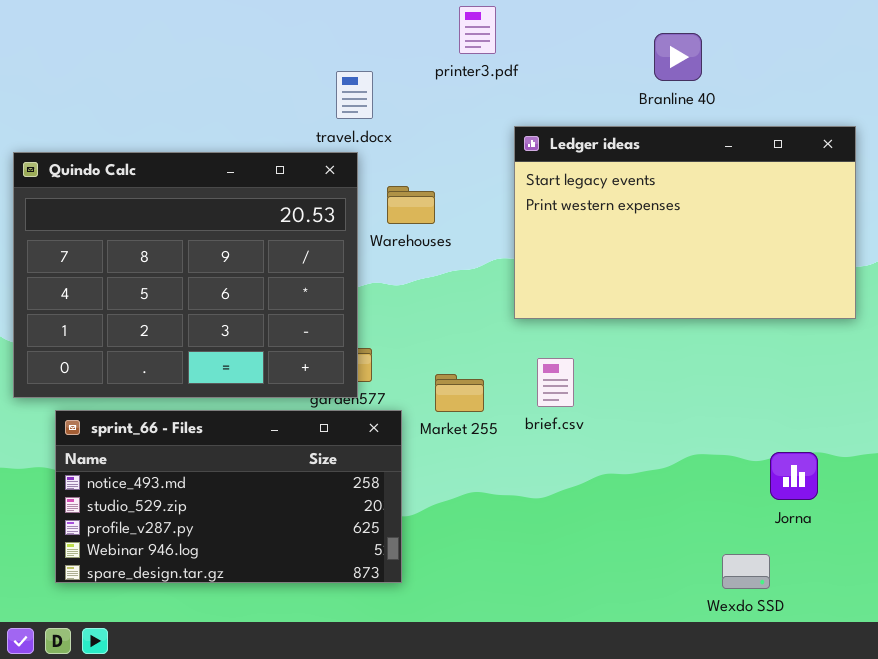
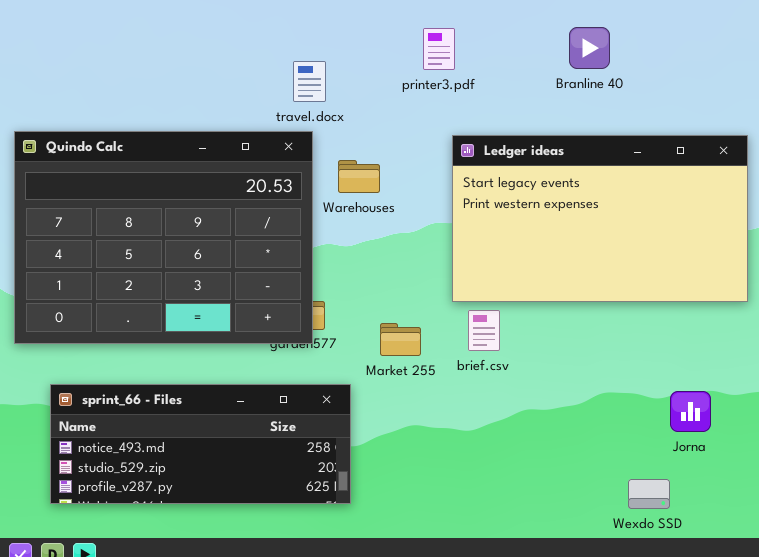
printer3.pdf: [459,6,496,54] -> [423,28,455,70], moved
Ledger ideas: [514,126,856,319] -> [452,135,748,302], moved
sprint_66 - Files: [55,410,402,583] -> [50,384,351,504], resized

